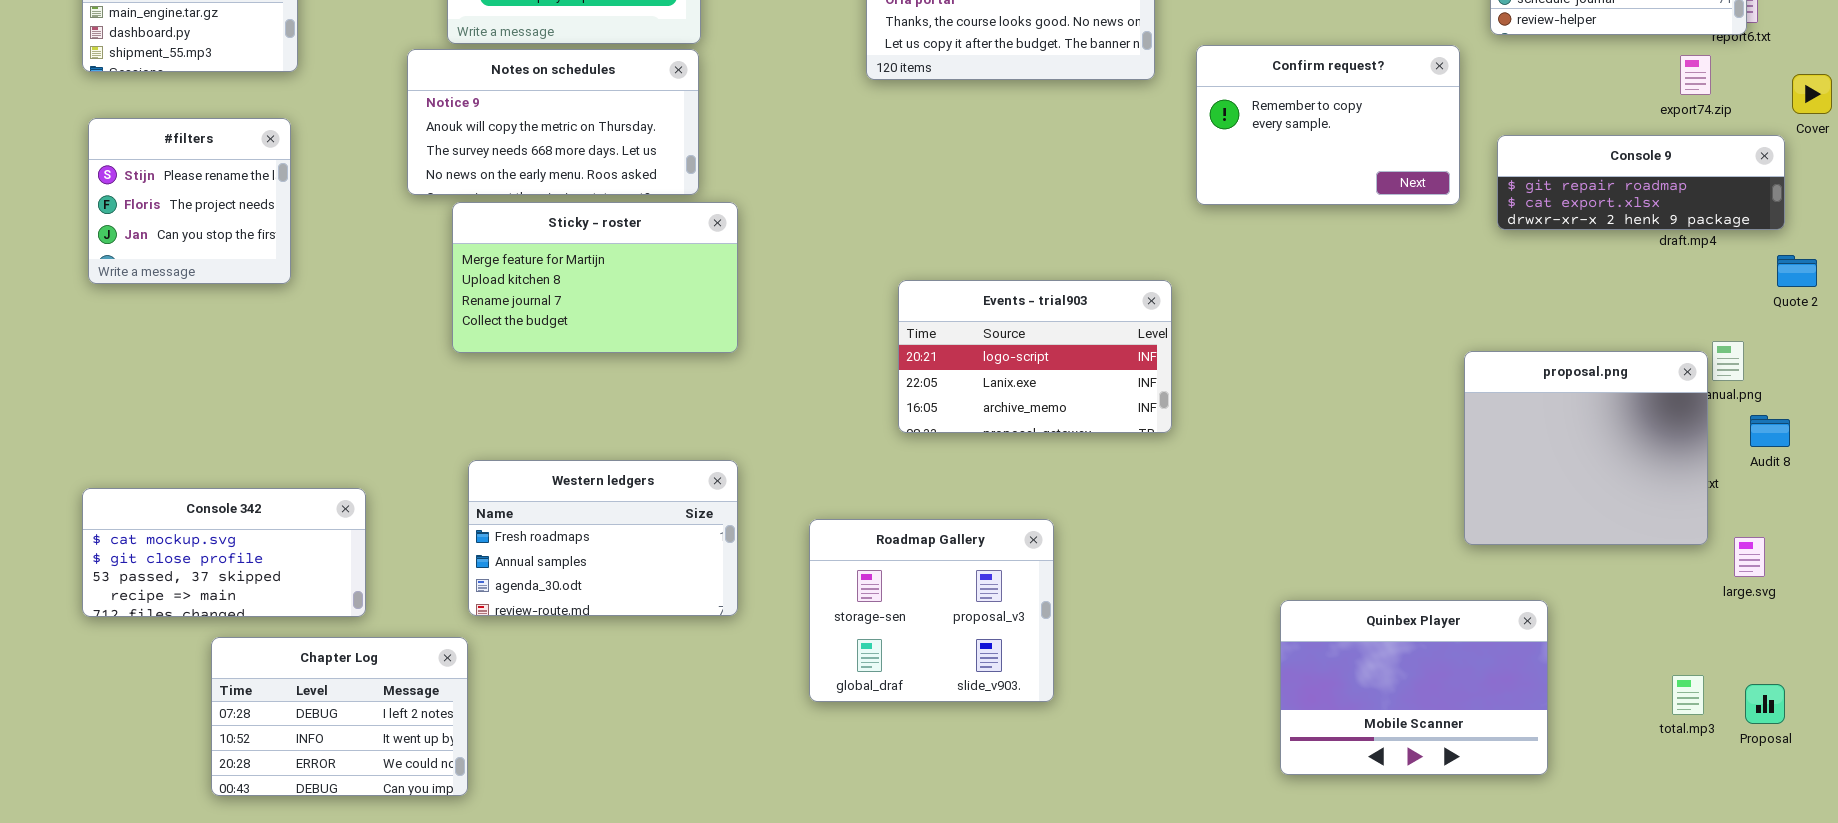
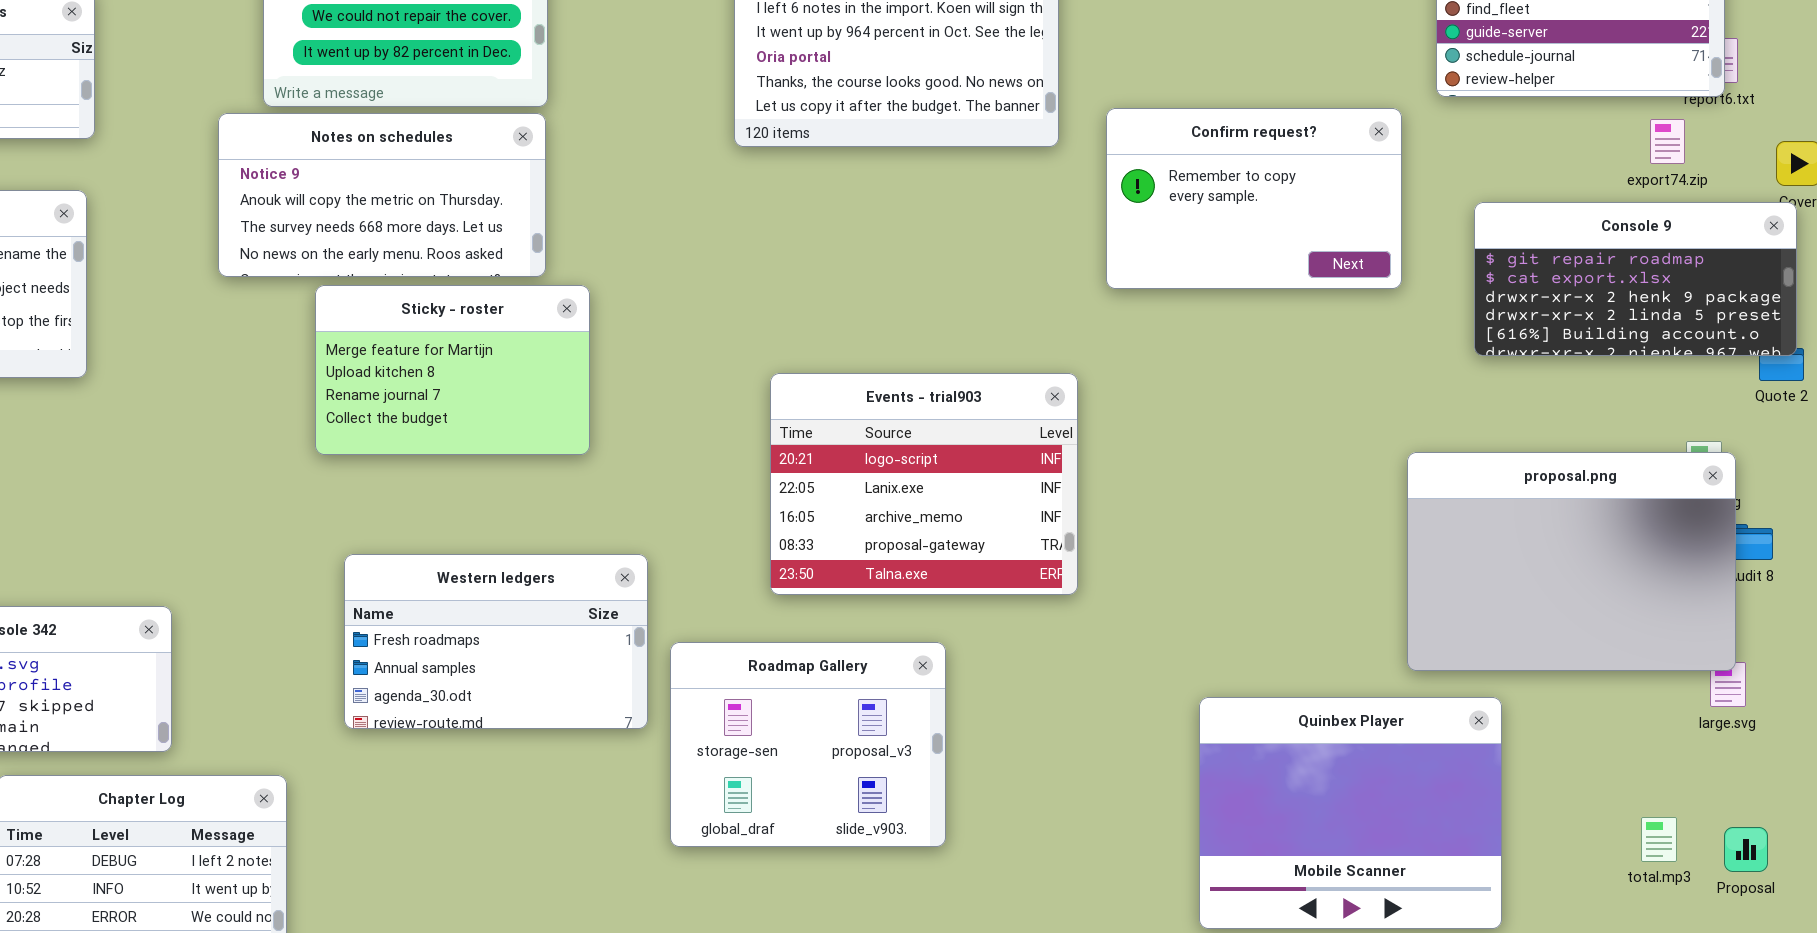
Console 9: [1497,135,1785,230] -> [1474,202,1797,356], moved, resized
Sticky - roster: [452,202,738,353] -> [315,285,590,455], resized
Events - trial903: [898,280,1172,433] -> [770,373,1078,595], resized
proposal.png: [1464,351,1708,545] -> [1407,452,1736,671], resized
Western ledgers: [468,460,738,616] -> [344,554,648,729], moved
Quinbex Player: [1280,600,1548,775] -> [1199,697,1502,929], resized

